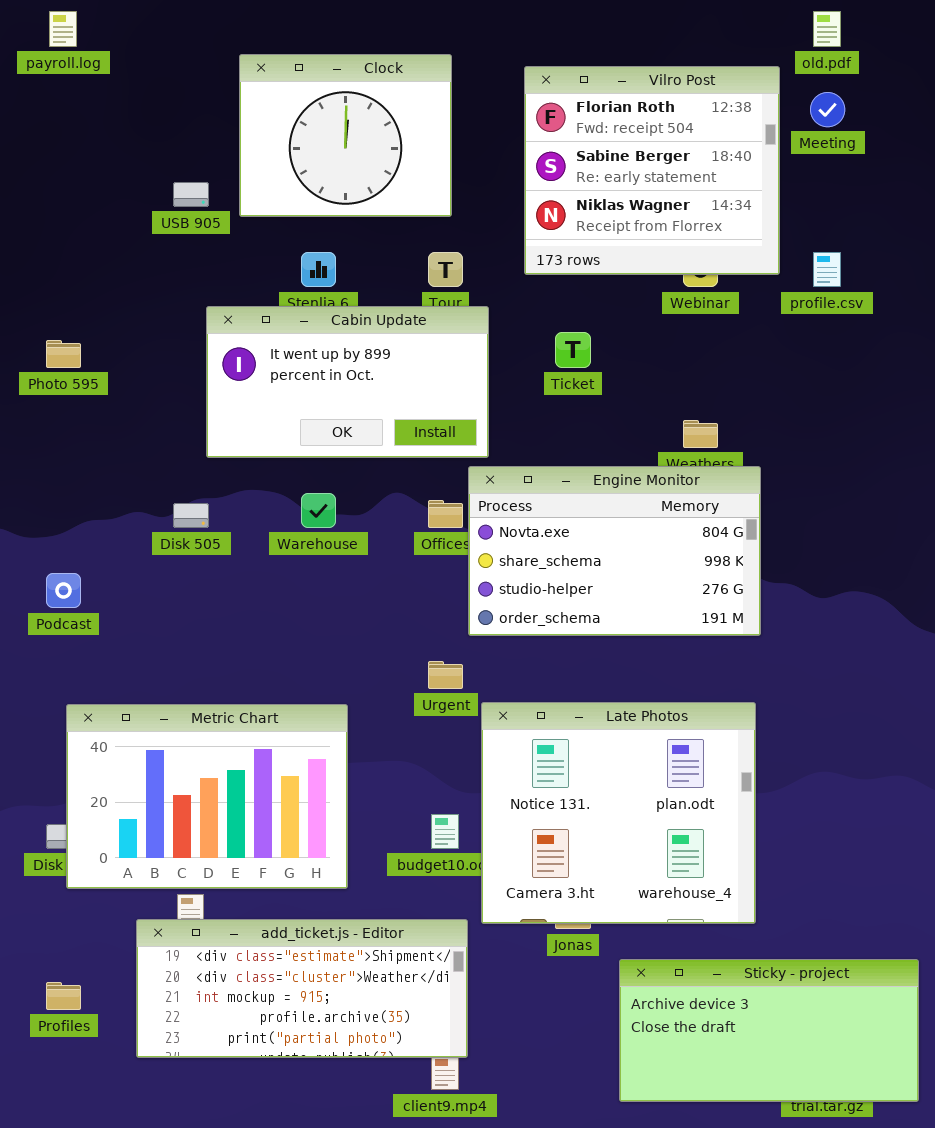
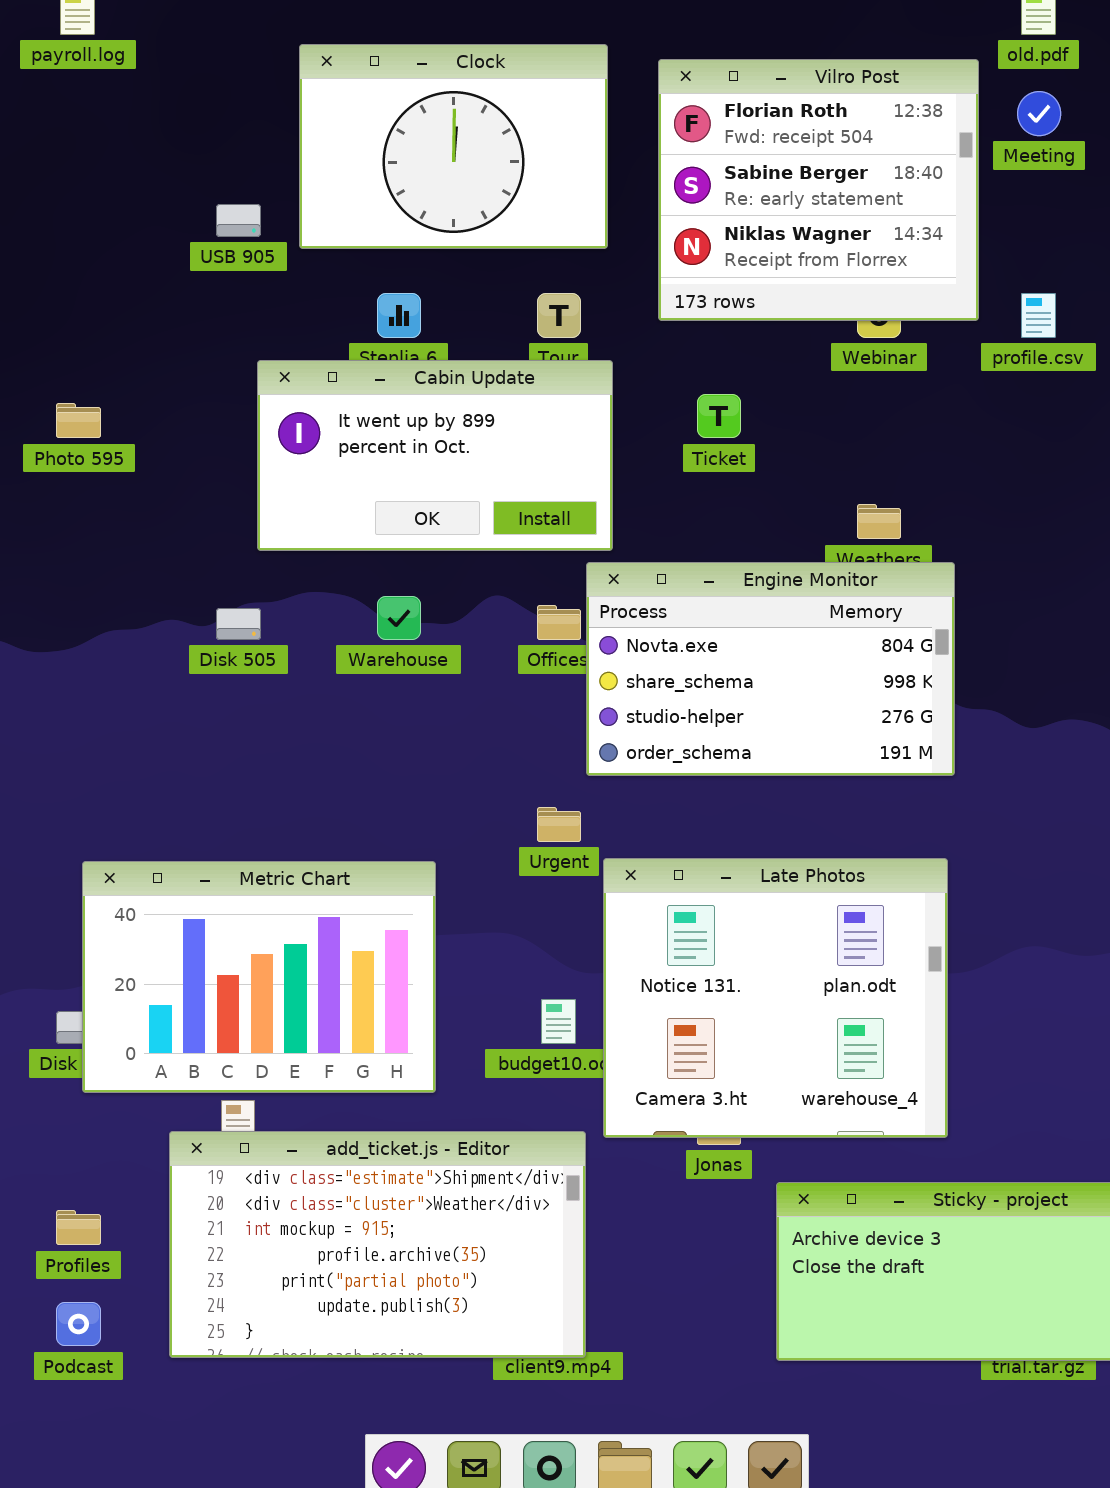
Clock: [239,54,452,217] -> [299,44,608,249], resized
Podcast: [46,573,81,608] -> [56,1302,101,1346], moved
add_ticket.js - Editor: [136,919,468,1058] -> [169,1131,586,1358], resized

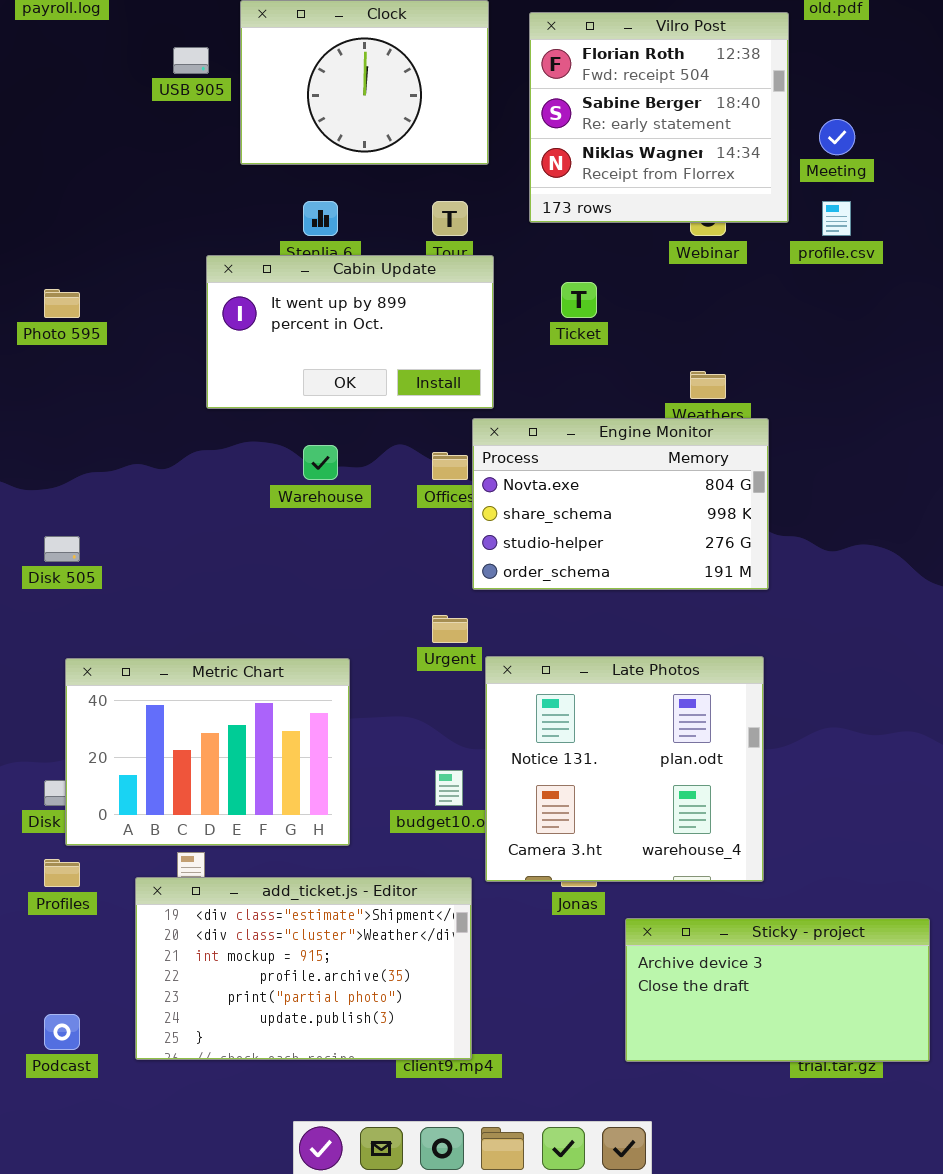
Meeting: [1017,91,1061,136] -> [819,119,855,155], moved
USB 905: [216,204,261,237] -> [173,47,209,74], moved
Disk 505: [216,608,261,640] -> [44,536,80,562], moved
Profiles: [56,1210,101,1245] -> [44,859,80,887], moved

